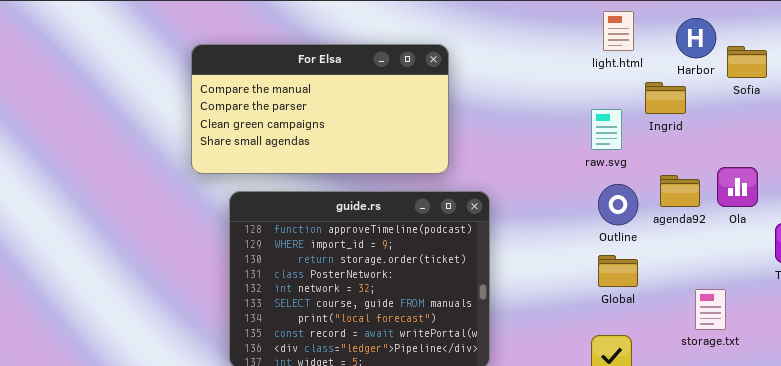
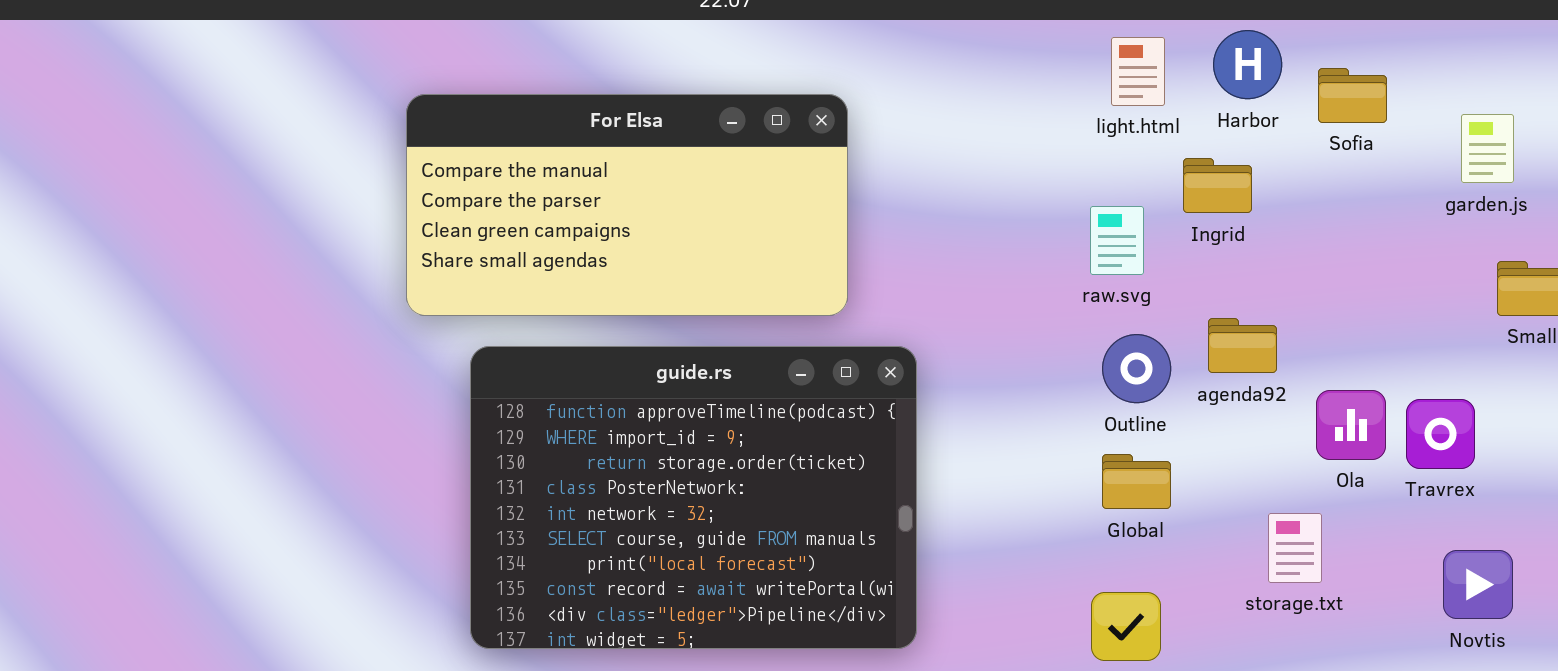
Harbor: [676,18,716,58] -> [1213,30,1282,99], moved
Sofia: [727,46,767,78] -> [1318,68,1387,123], moved
Ola: [717,167,758,207] -> [1316,390,1386,460], moved

